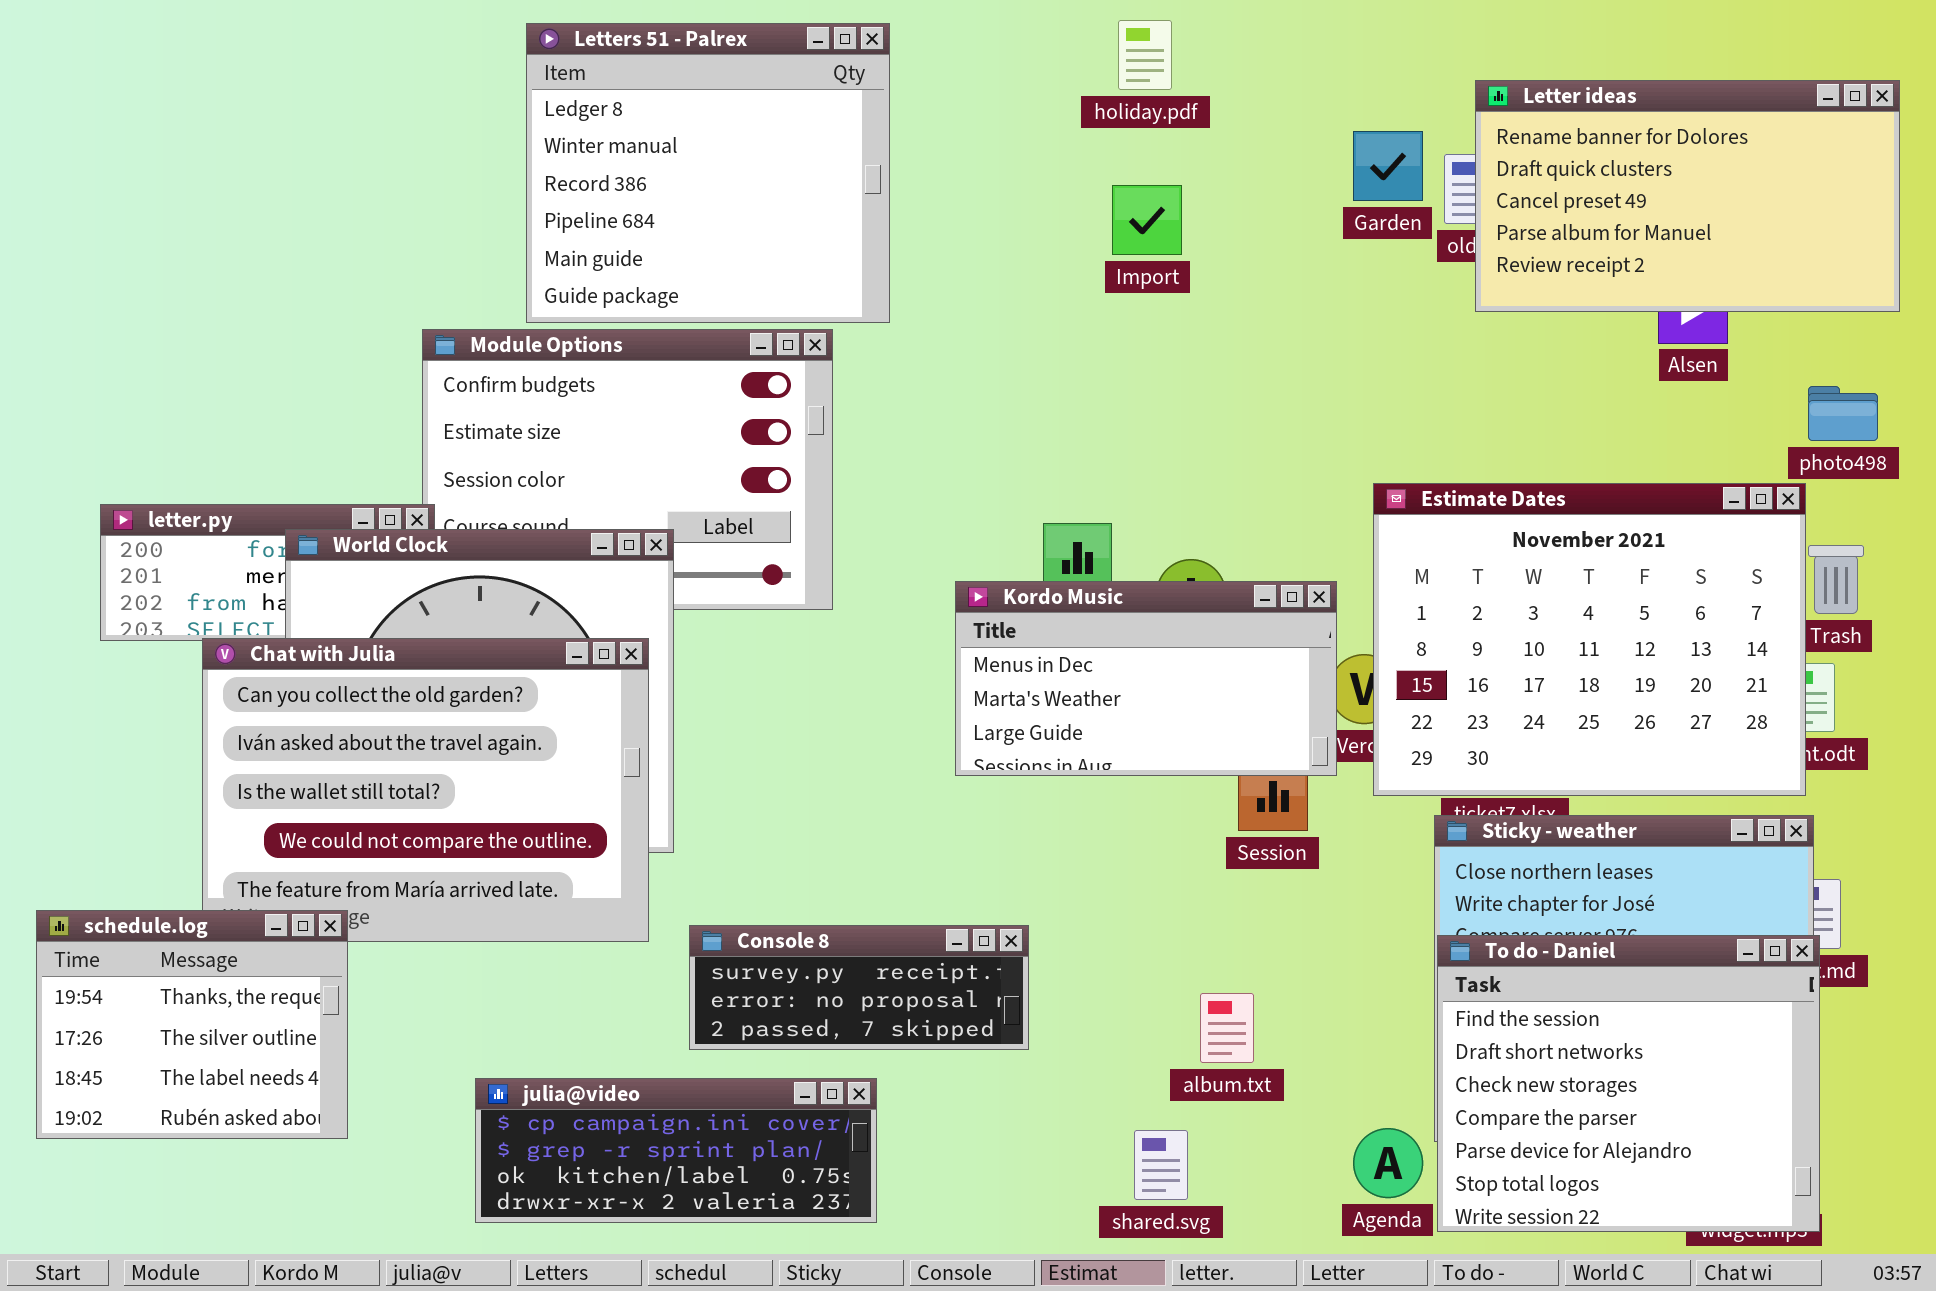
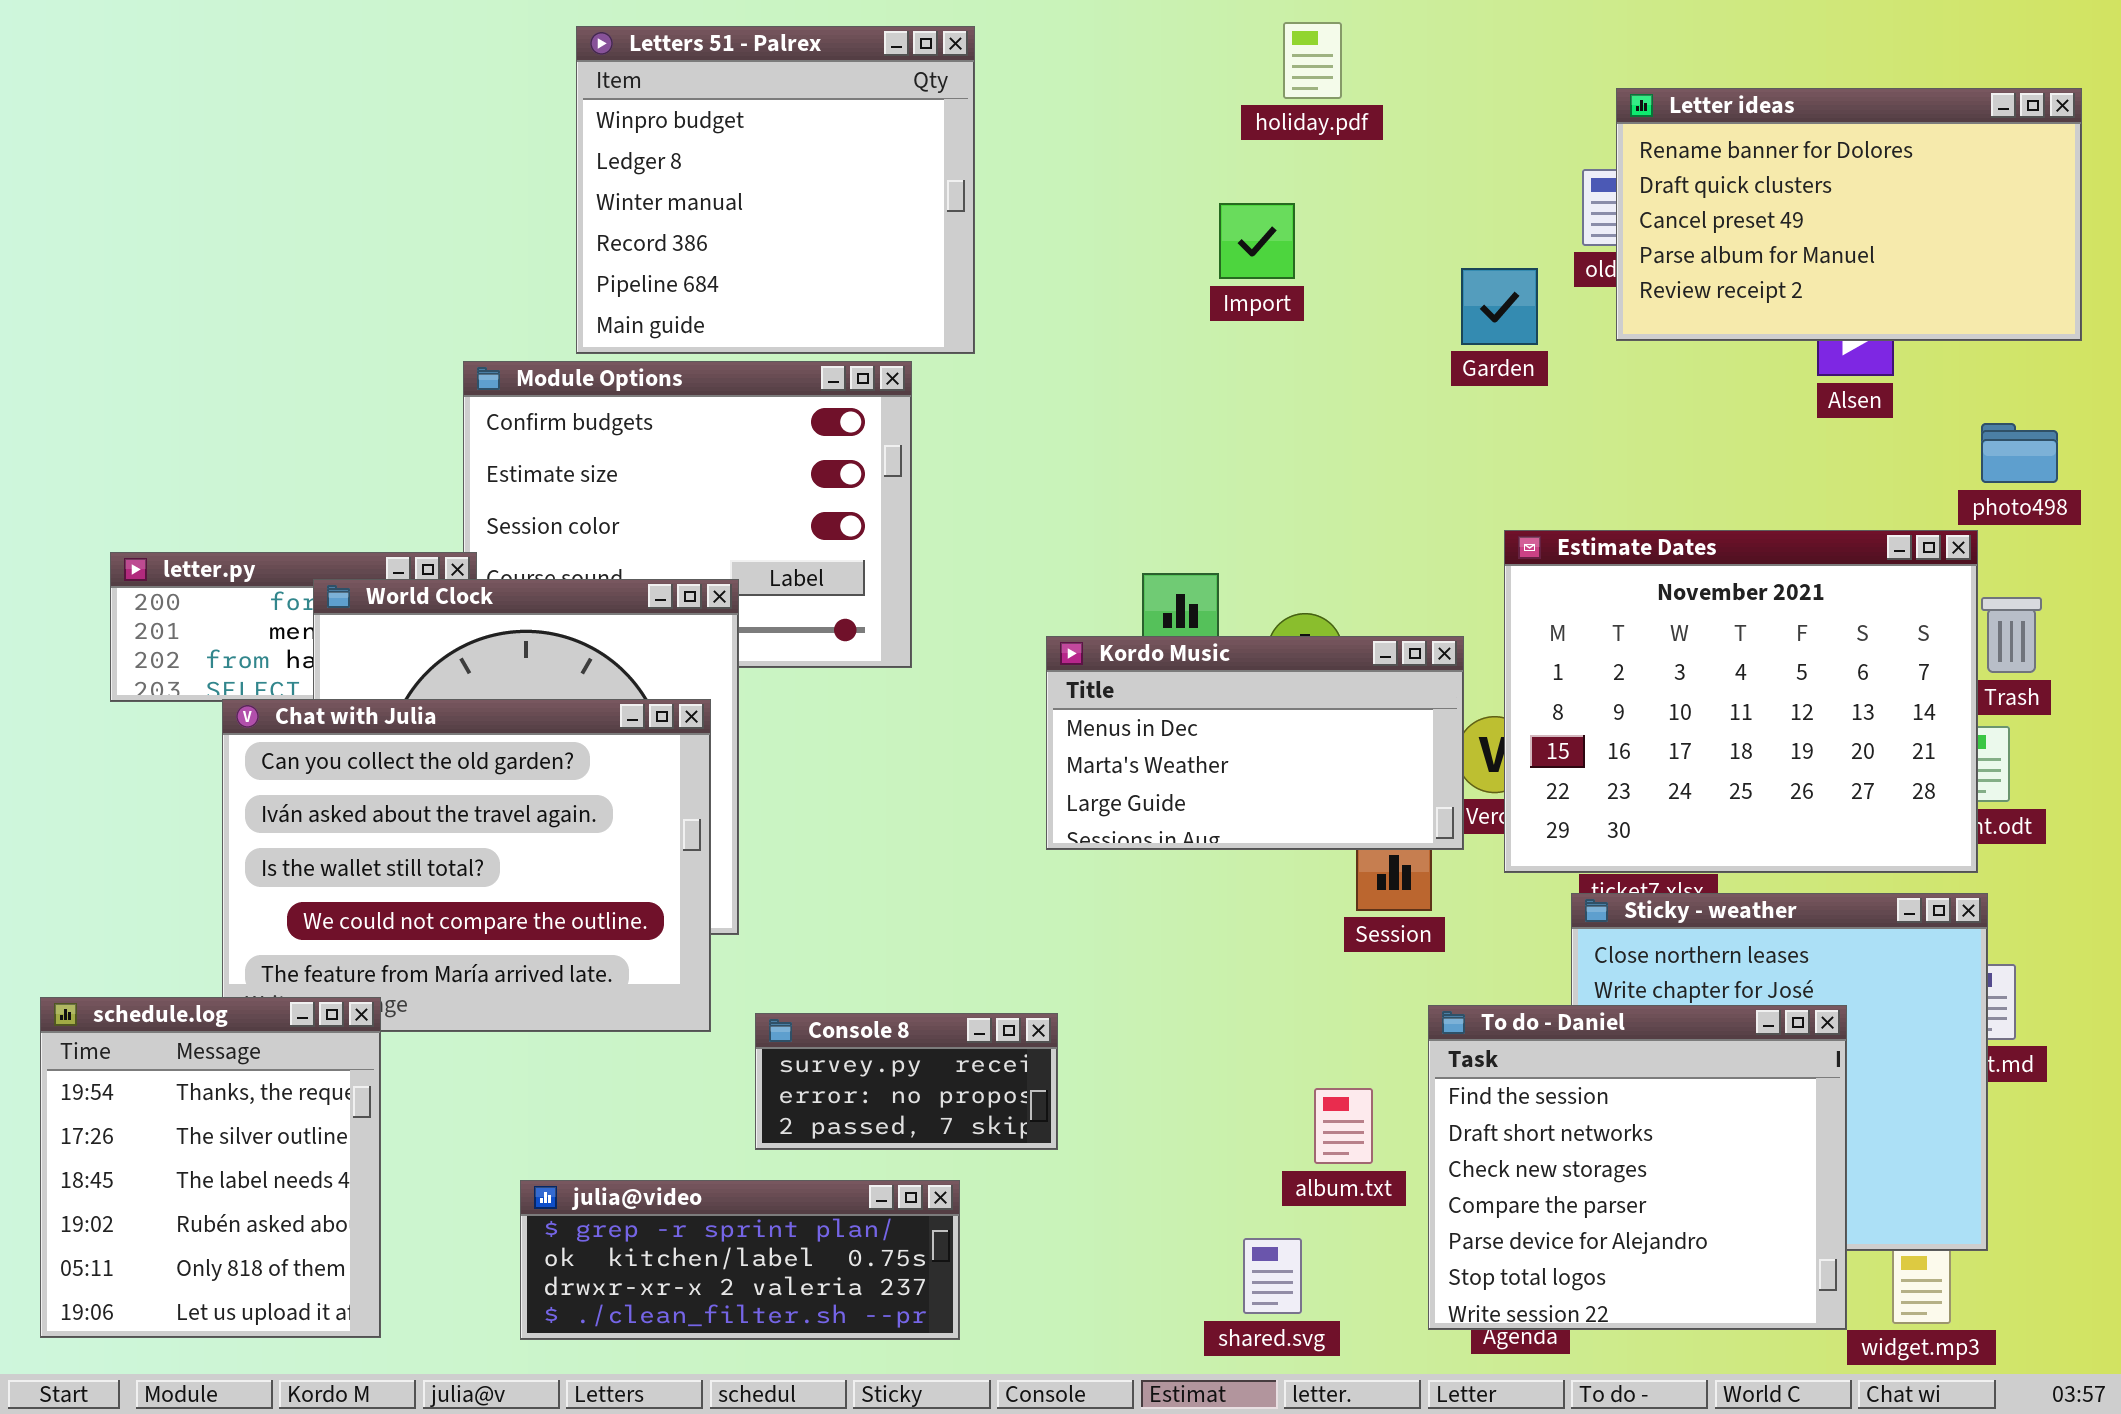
holiday.pdf: [1118,20,1172,90] -> [1283,22,1342,99], moved
Letters 51 - Palrex: [526,23,890,323] -> [576,26,975,354], scrolled up 1 row
Garden: [1353,131,1423,201] -> [1461,268,1538,345], moved
schedule.log: [36,910,348,1139] -> [40,997,381,1338], resized
Console 8: [689,925,1029,1050] -> [755,1013,1058,1150], resized
To do - Daniel: [1437,935,1820,1232] -> [1428,1005,1847,1330], moved
julia@video: [475,1078,877,1223] -> [520,1180,960,1340], scrolled down 1 row

